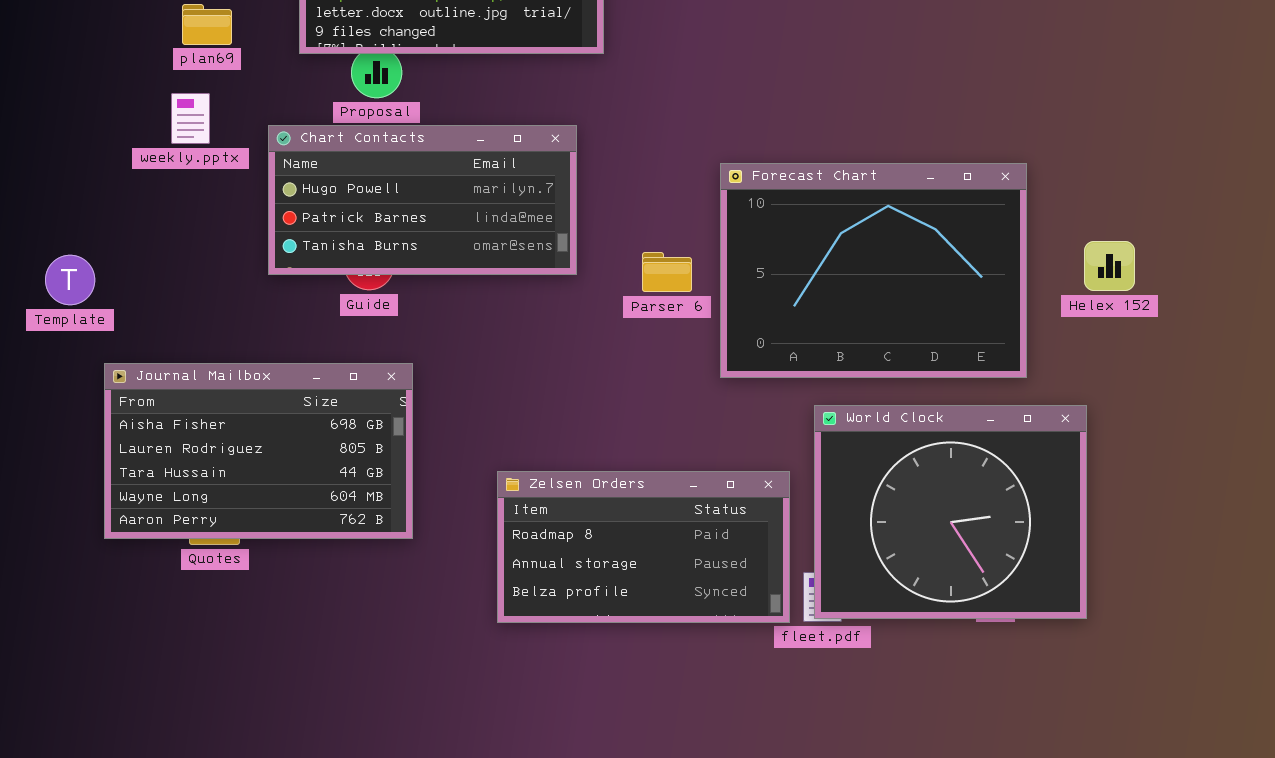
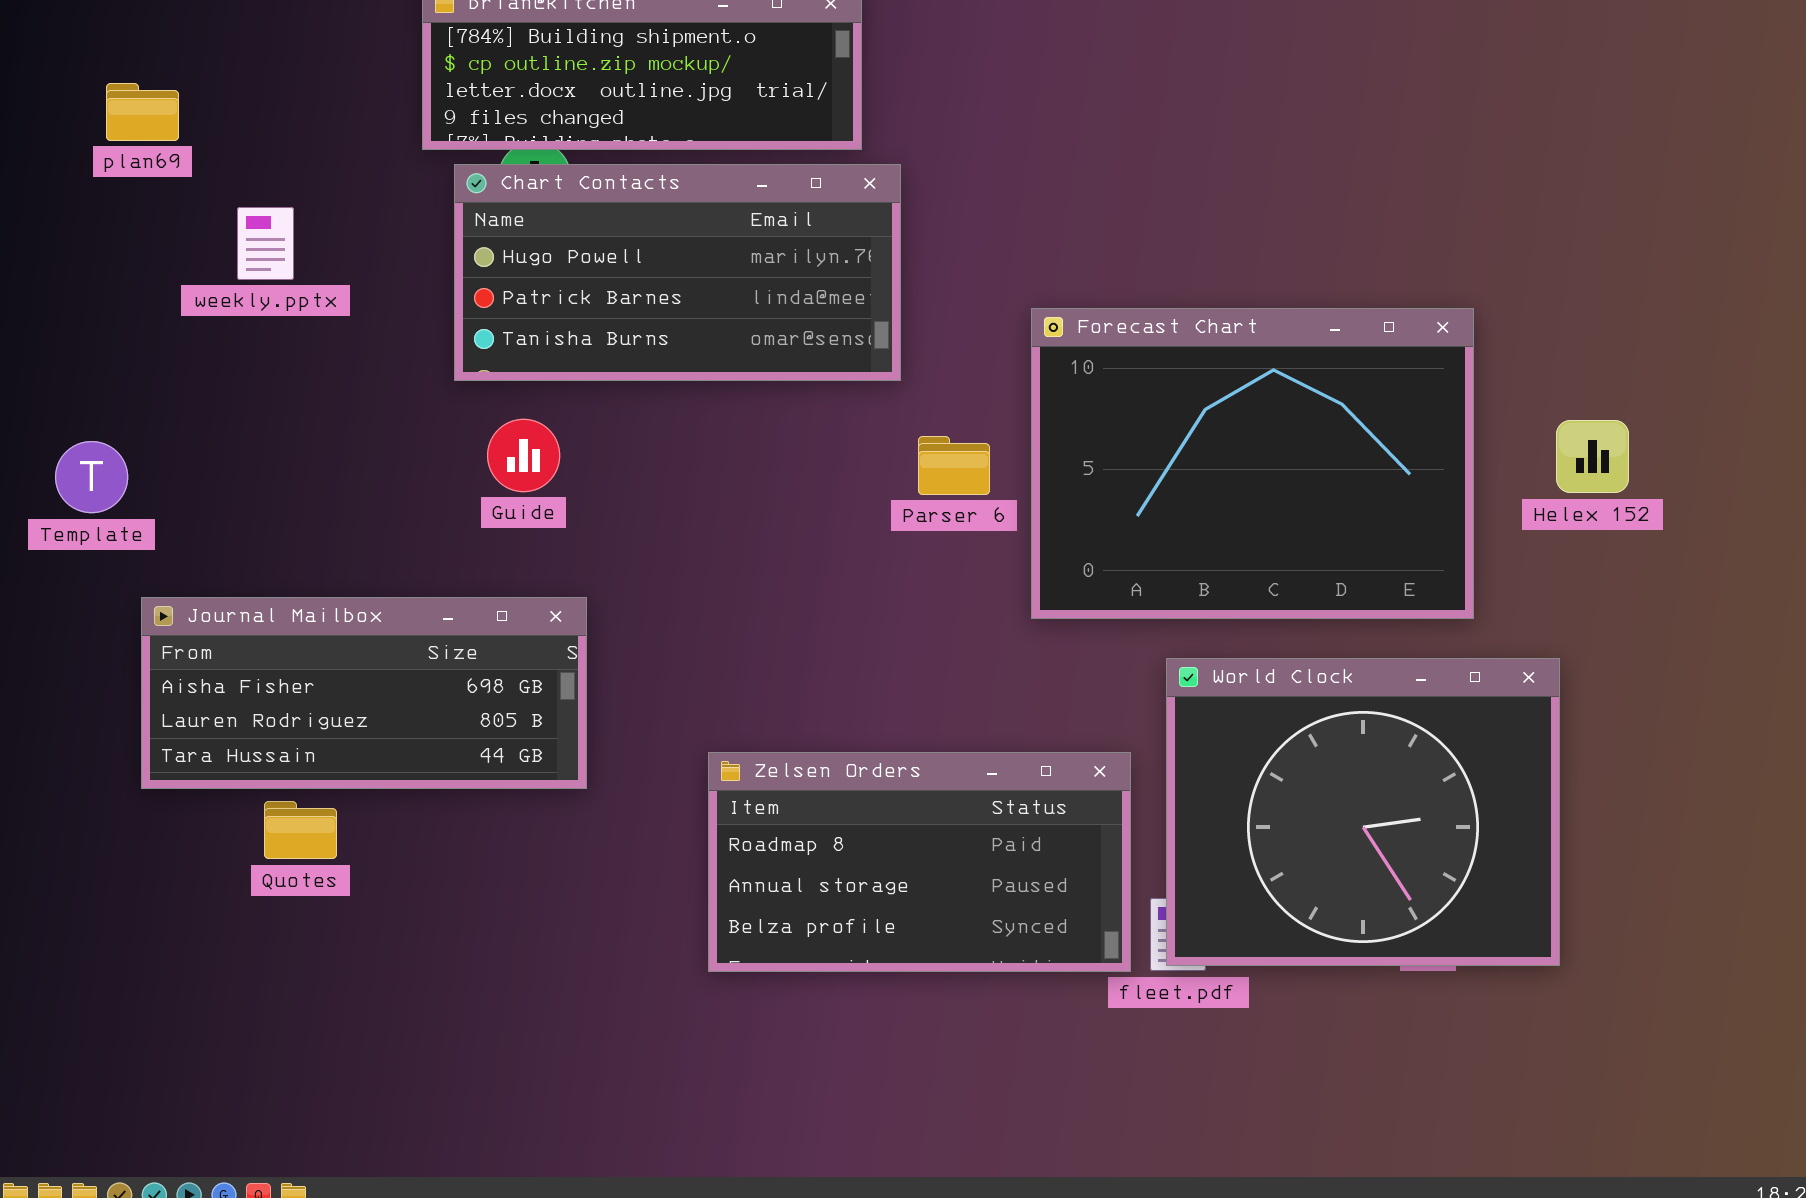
plan69: [182,4,232,45] -> [106,83,179,141], moved
Chart Contacts: [268,125,577,275] -> [454,164,901,381], moved
Journal Mailbox: [104,363,413,539] -> [141,597,587,789], resized

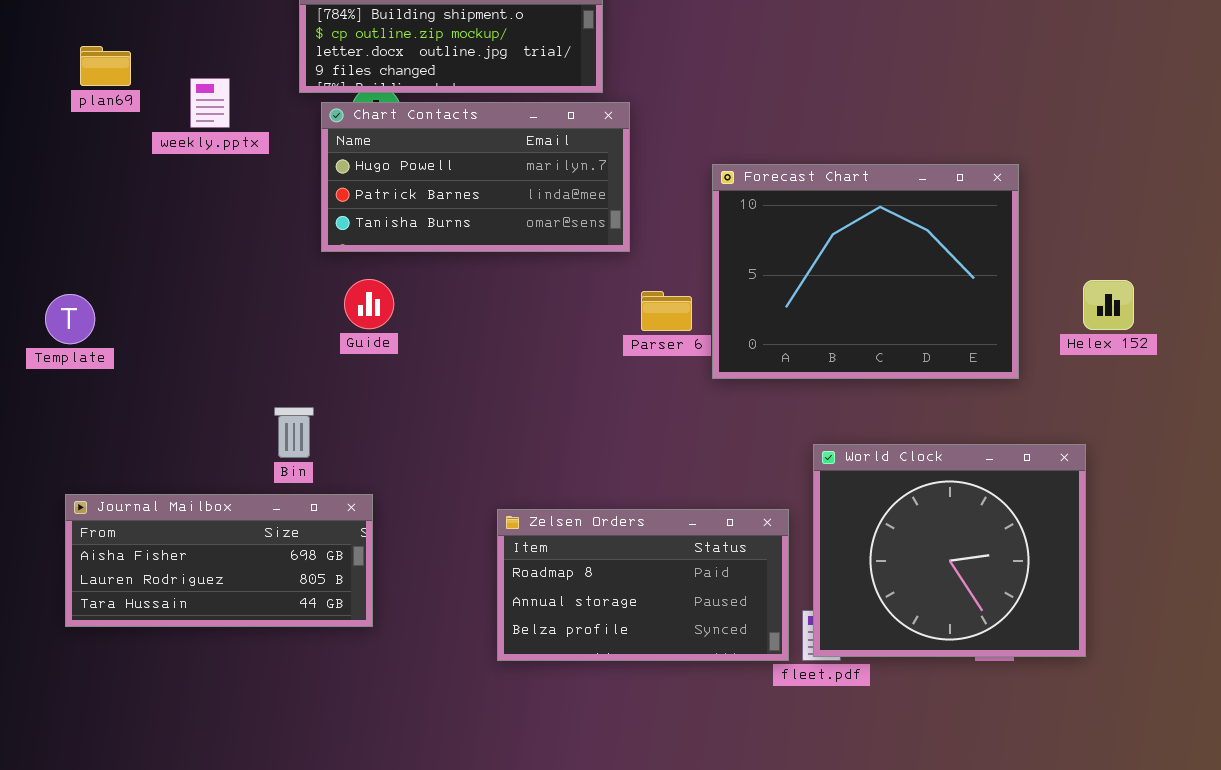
weekly.pptx: [237,207,294,280] -> [190,78,230,128], moved
Forecast Chart: [1031,308,1474,619] -> [712,164,1019,379], moved
Journal Mailbox: [141,597,587,789] -> [65,494,373,627], moved

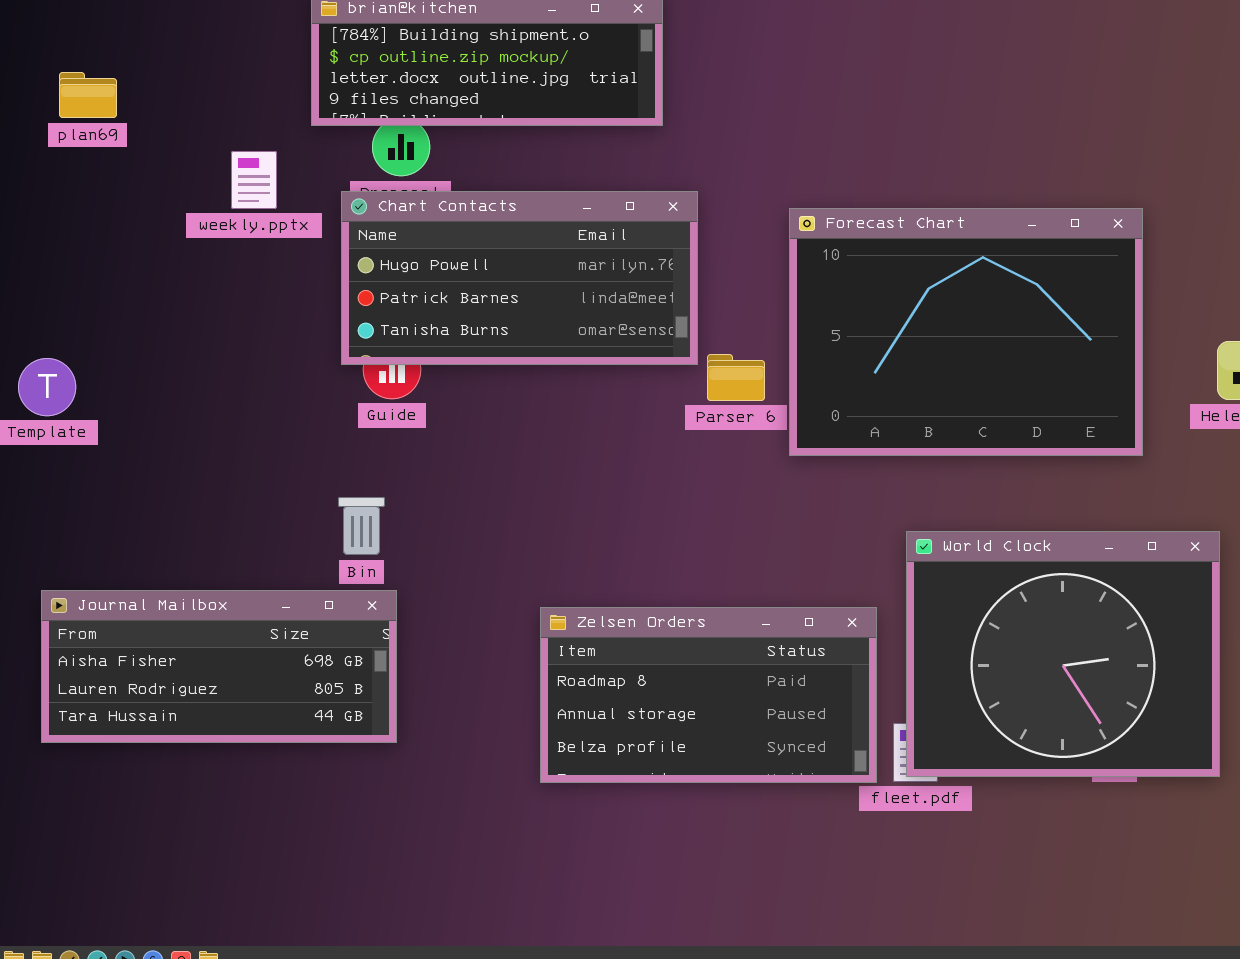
weekly.pptx: [190,78,230,128] -> [231,151,277,209], moved
Chart Contacts: [321,102,630,252] -> [341,191,698,365], moved
Bin: [274,407,314,458] -> [338,497,385,555], moved

